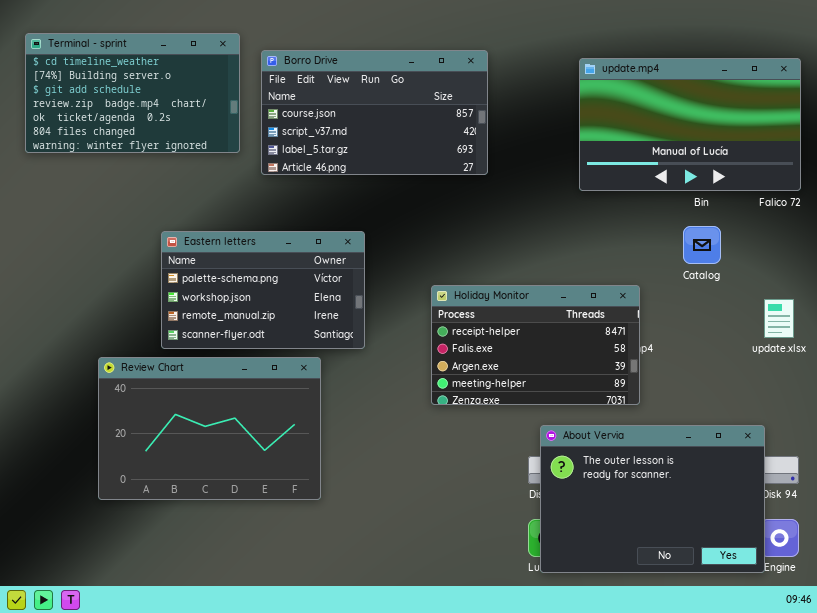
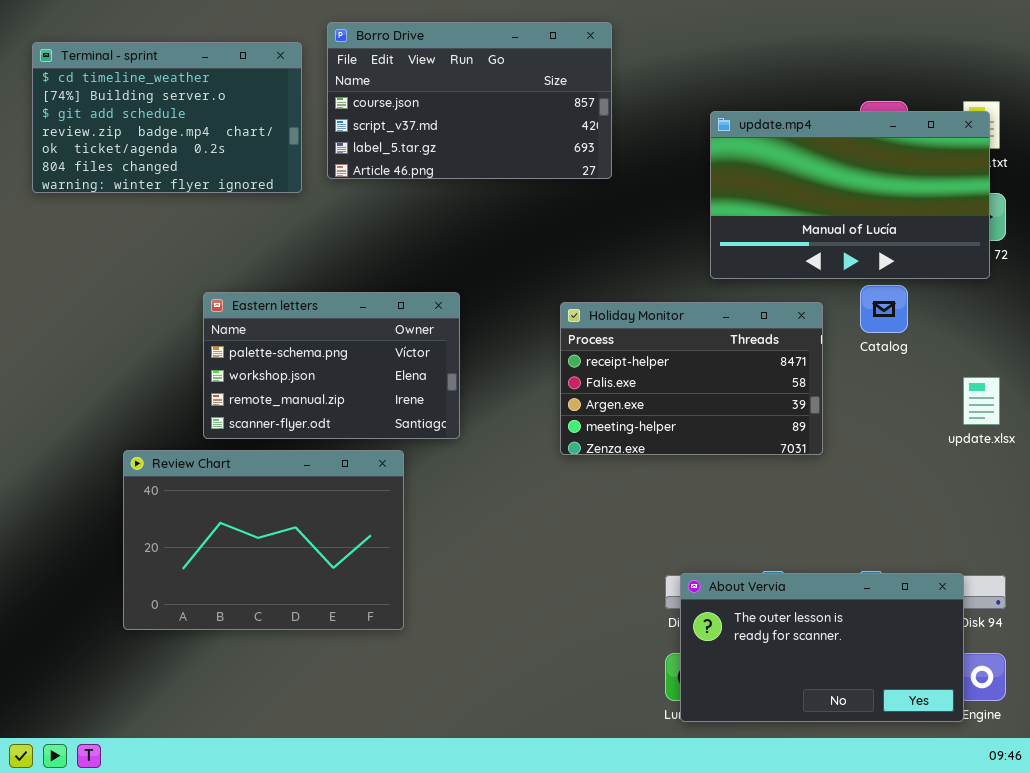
Borro Drive: [261,50,488,175] -> [327,22,612,179], moved
update.mp4: [579,58,801,191] -> [710,111,990,279], moved
Holiday Monitor: [431,285,640,405] -> [560,302,823,455], moved
About Vervia: [540,425,765,573] -> [680,573,964,722], resized

